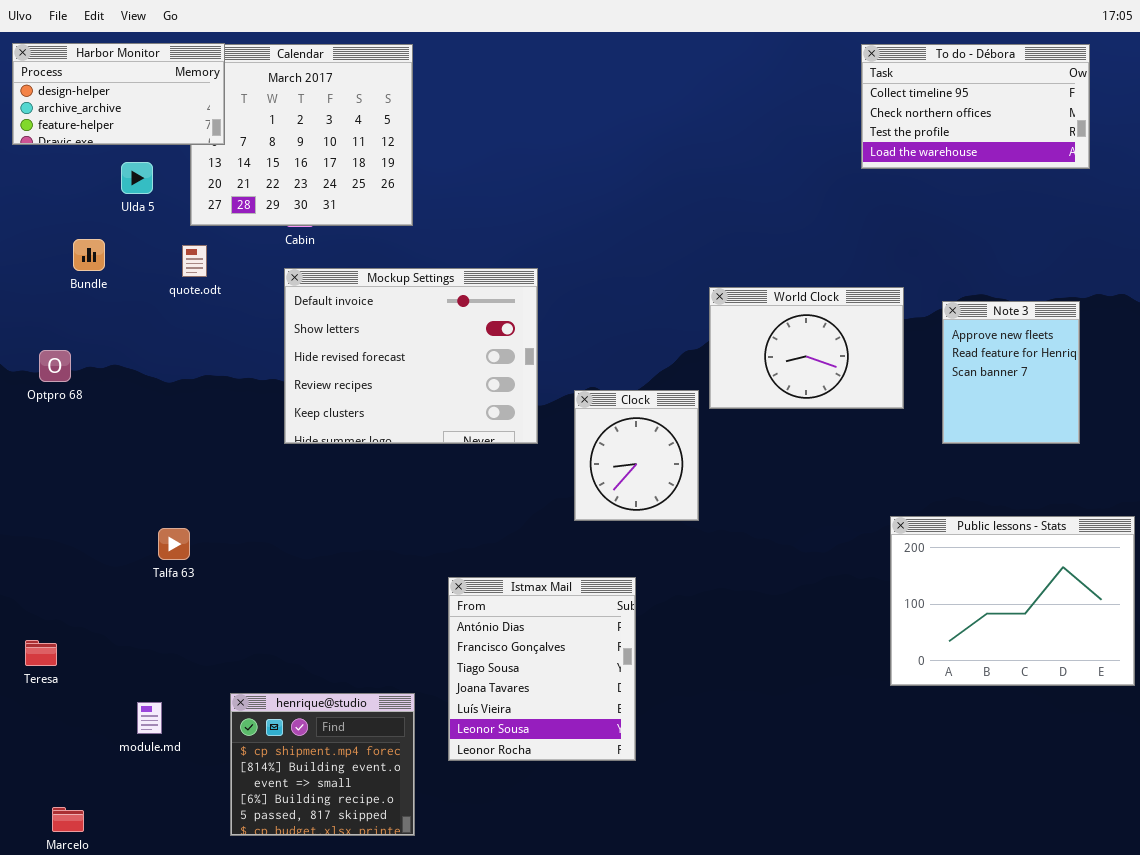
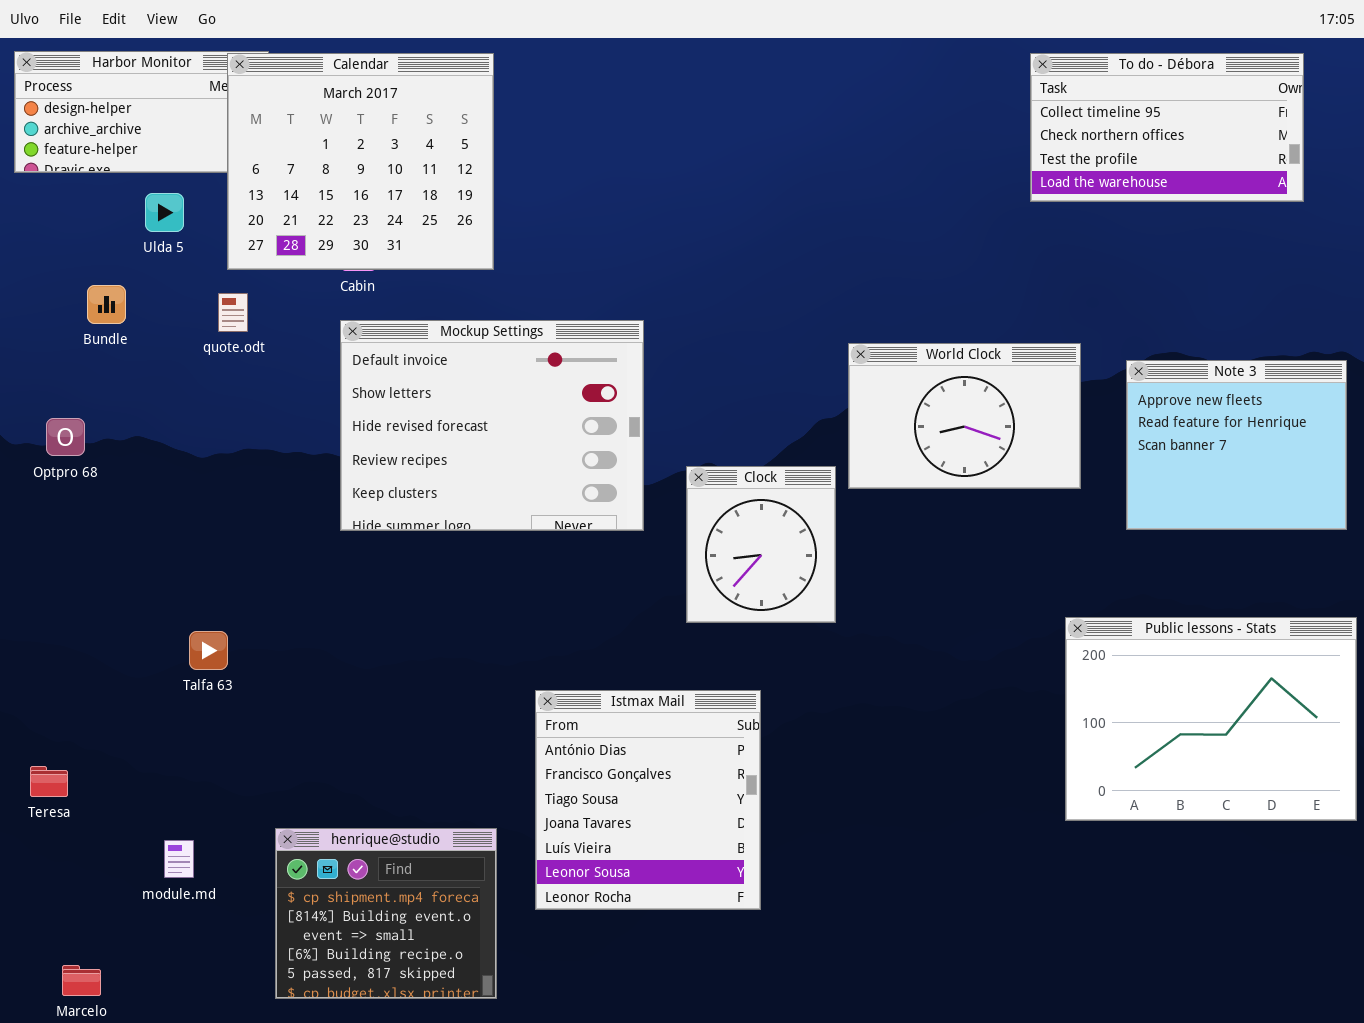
Calendar: [190,44,413,226] -> [227,53,494,270], raised
Note 3: [942,301,1080,444] -> [1126,360,1347,530], resized

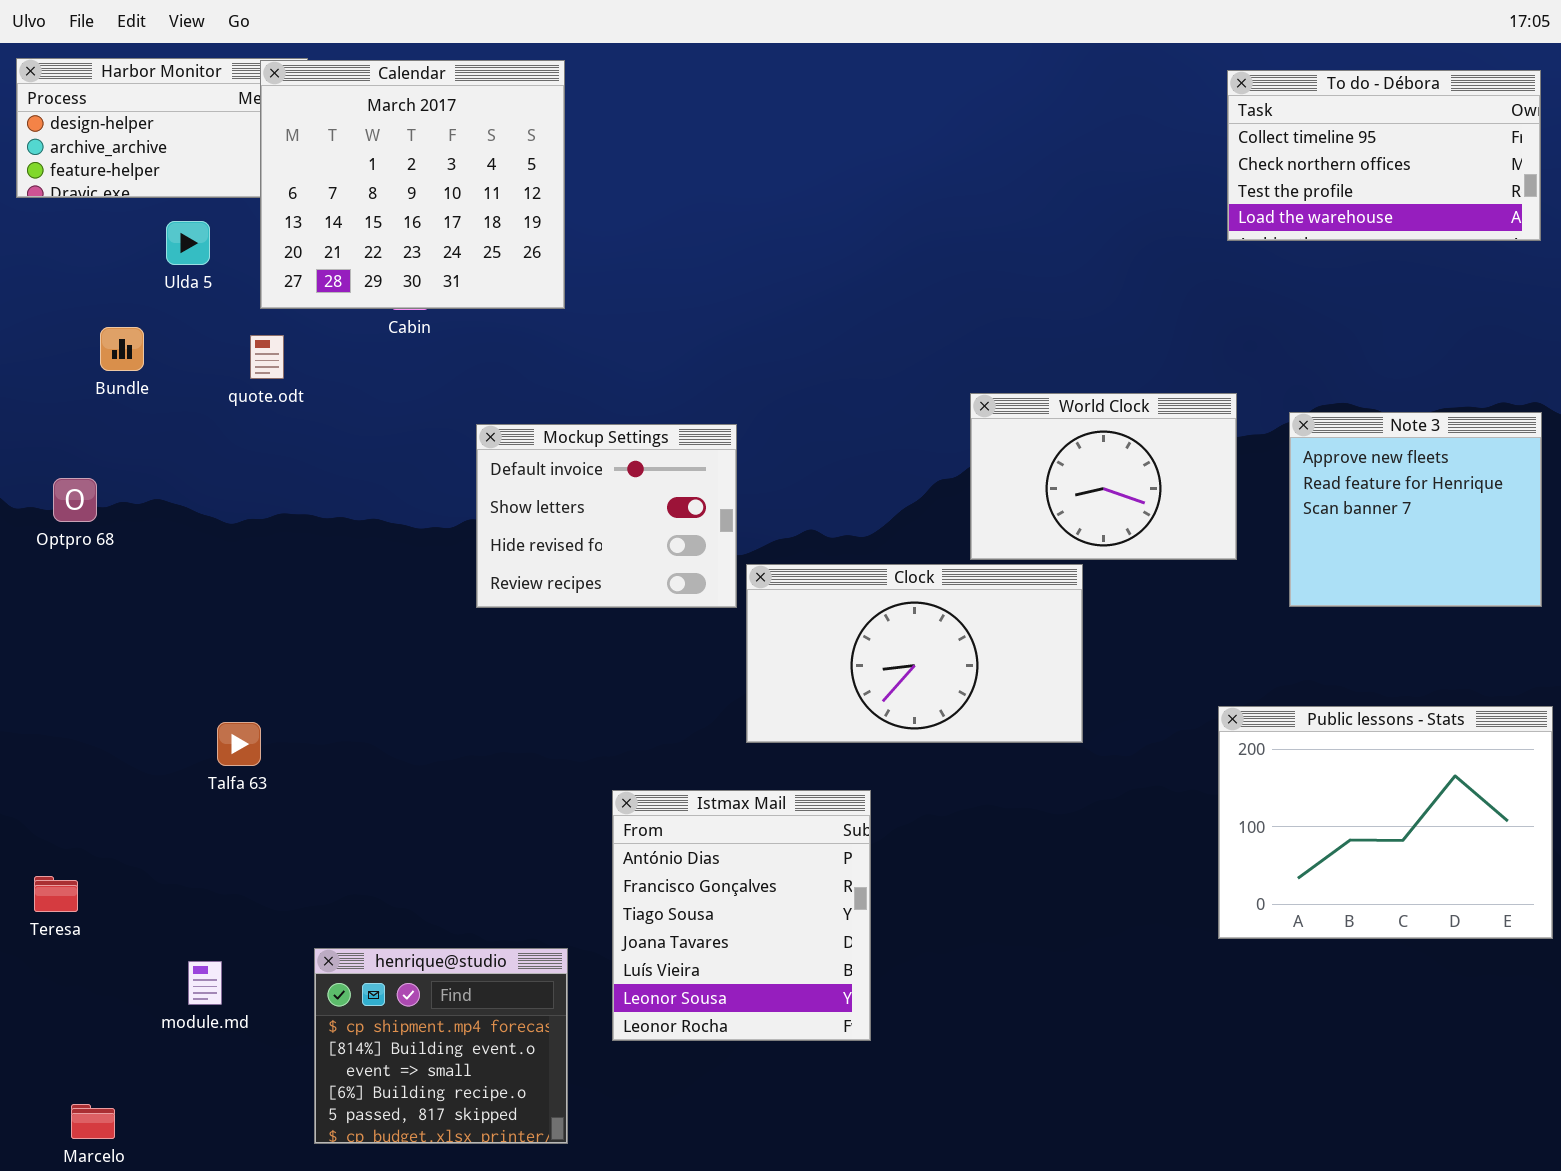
To do - Débora: [1030,53,1304,202] -> [1227,70,1541,241], moved
Mockup Settings: [340,320,644,531] -> [476,424,737,608], resized
Clock: [686,466,836,623] -> [746,564,1083,743], moved, resized

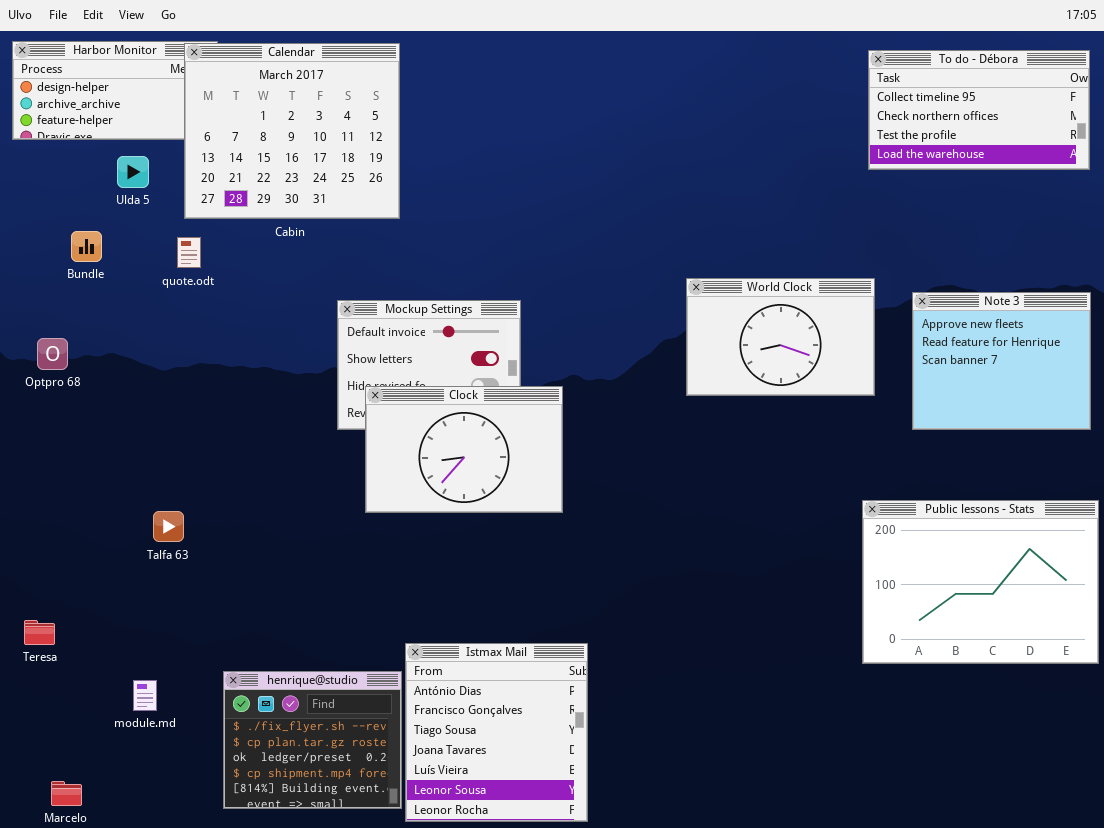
Clock: [746,564,1083,743] -> [365,386,563,513], moved, resized
Istmax Mail: [612,790,871,1041] -> [405,643,588,822], moved
henrique@studio: [314,948,568,1144] -> [223,671,402,809], scrolled up 3 rows

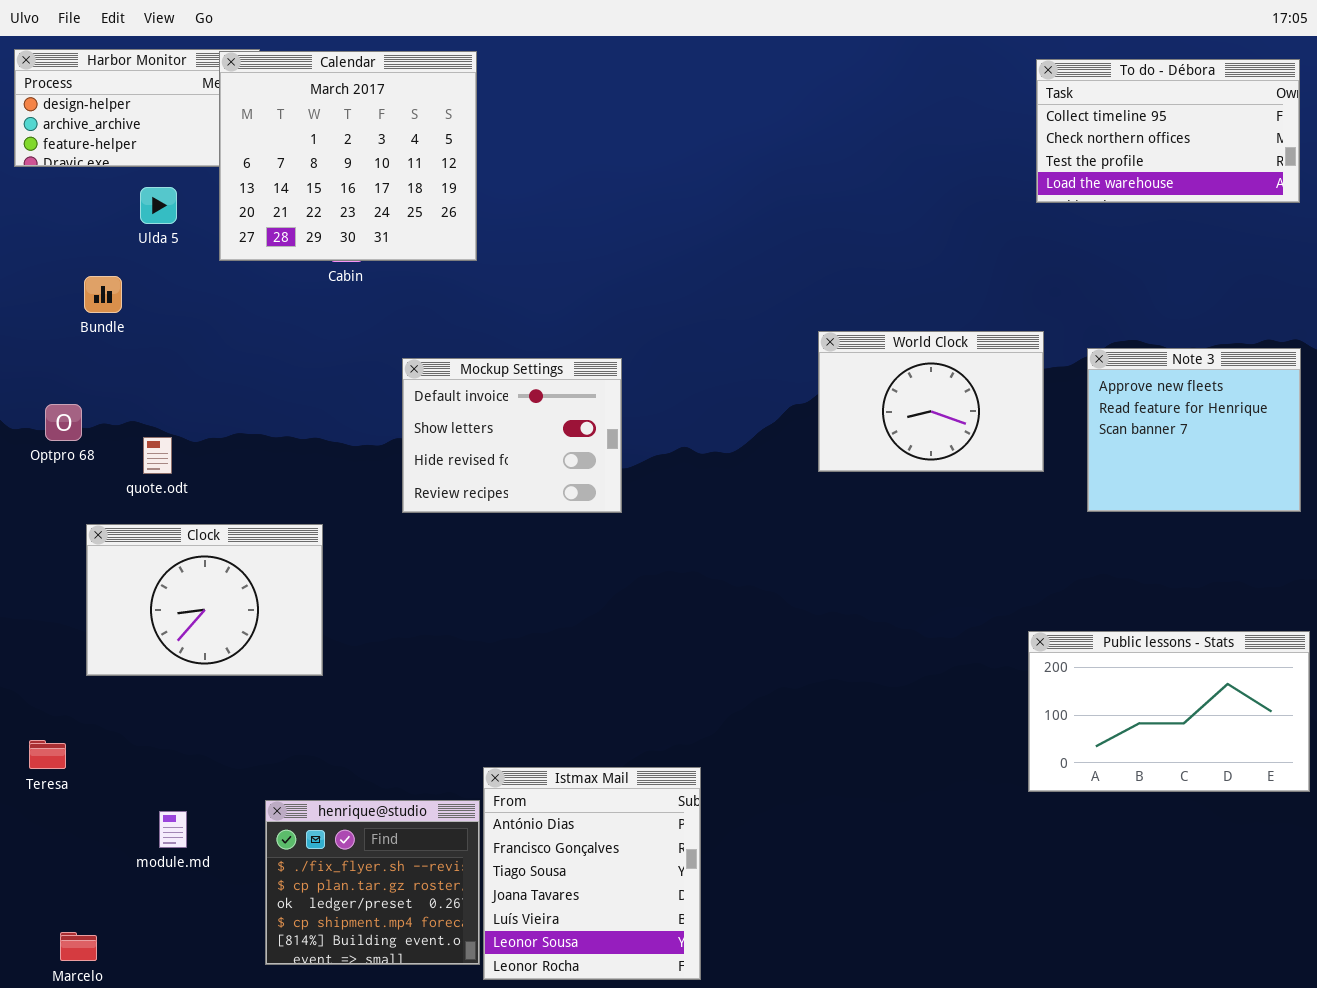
quote.odt: [177,237,201,268] -> [143,437,172,474], moved
Clock: [365,386,563,513] -> [86,524,323,676], moved
Public lessons - Stats: [862,500,1099,664] -> [1028,631,1310,792], resized

